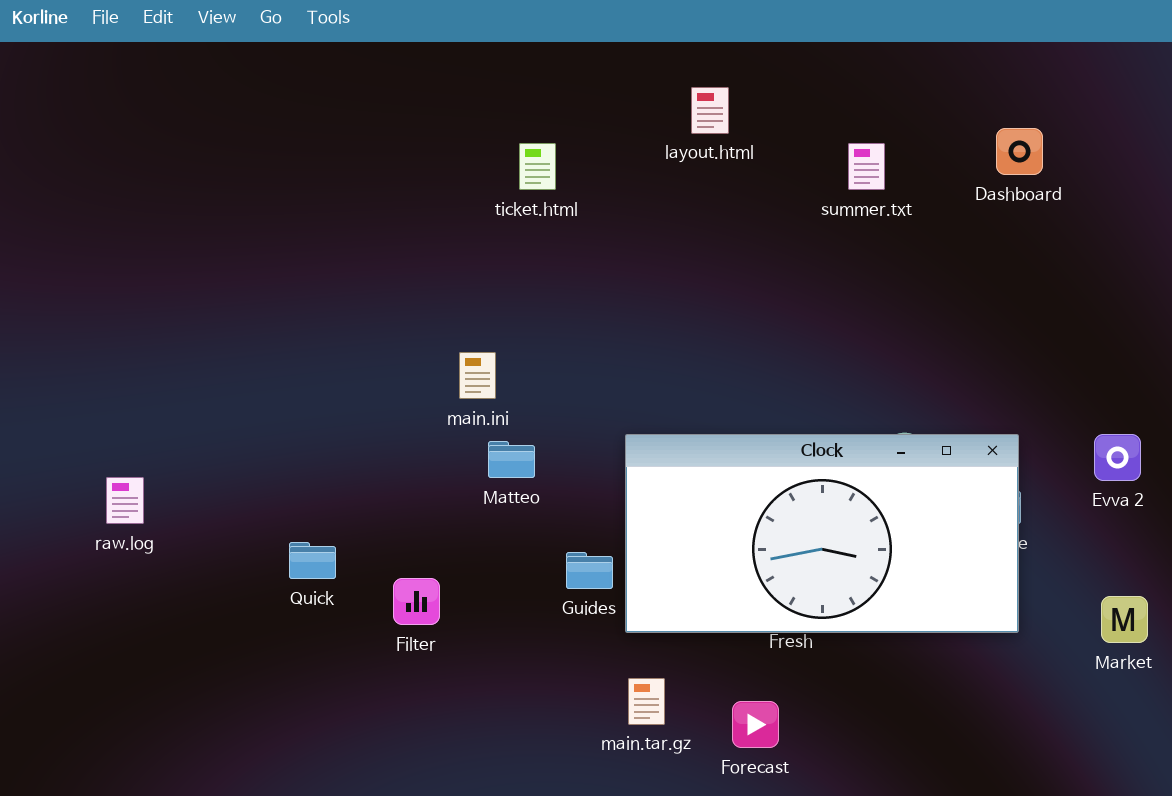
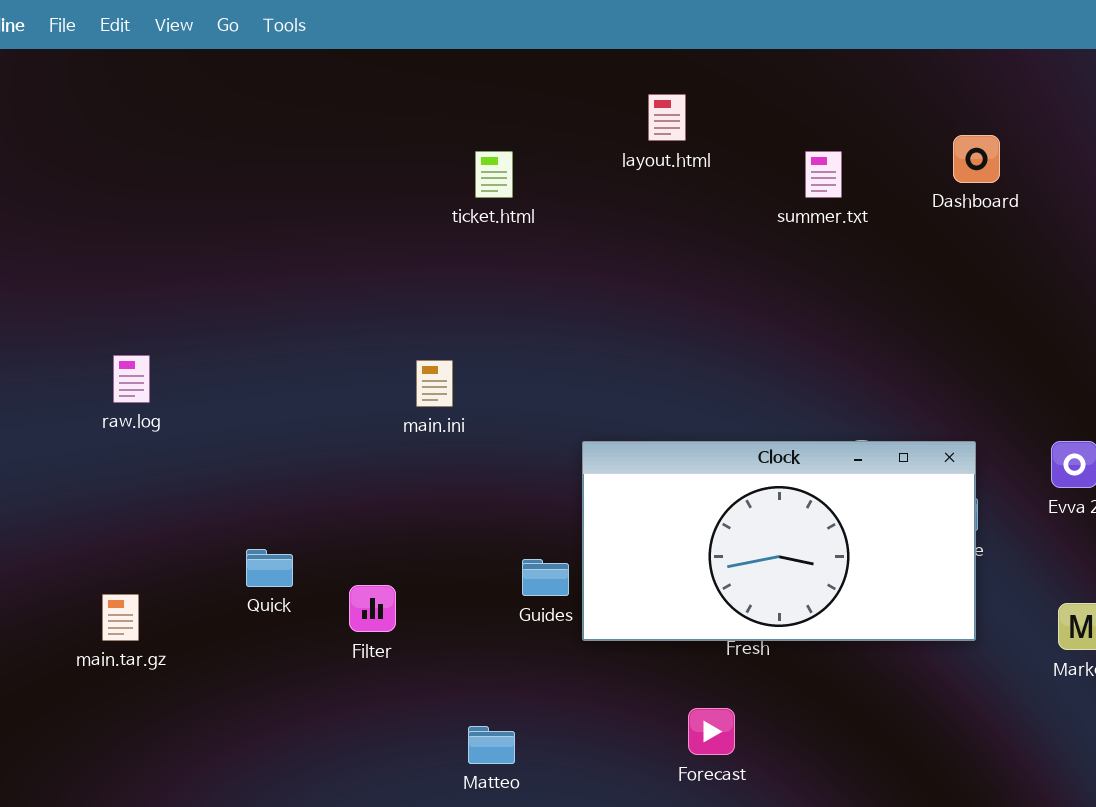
Matteo: [488,441,535,478] -> [468,726,515,764], moved
raw.log: [106,477,144,524] -> [113,355,150,403], moved
main.tar.gz: [628,678,665,725] -> [102,594,139,641], moved

